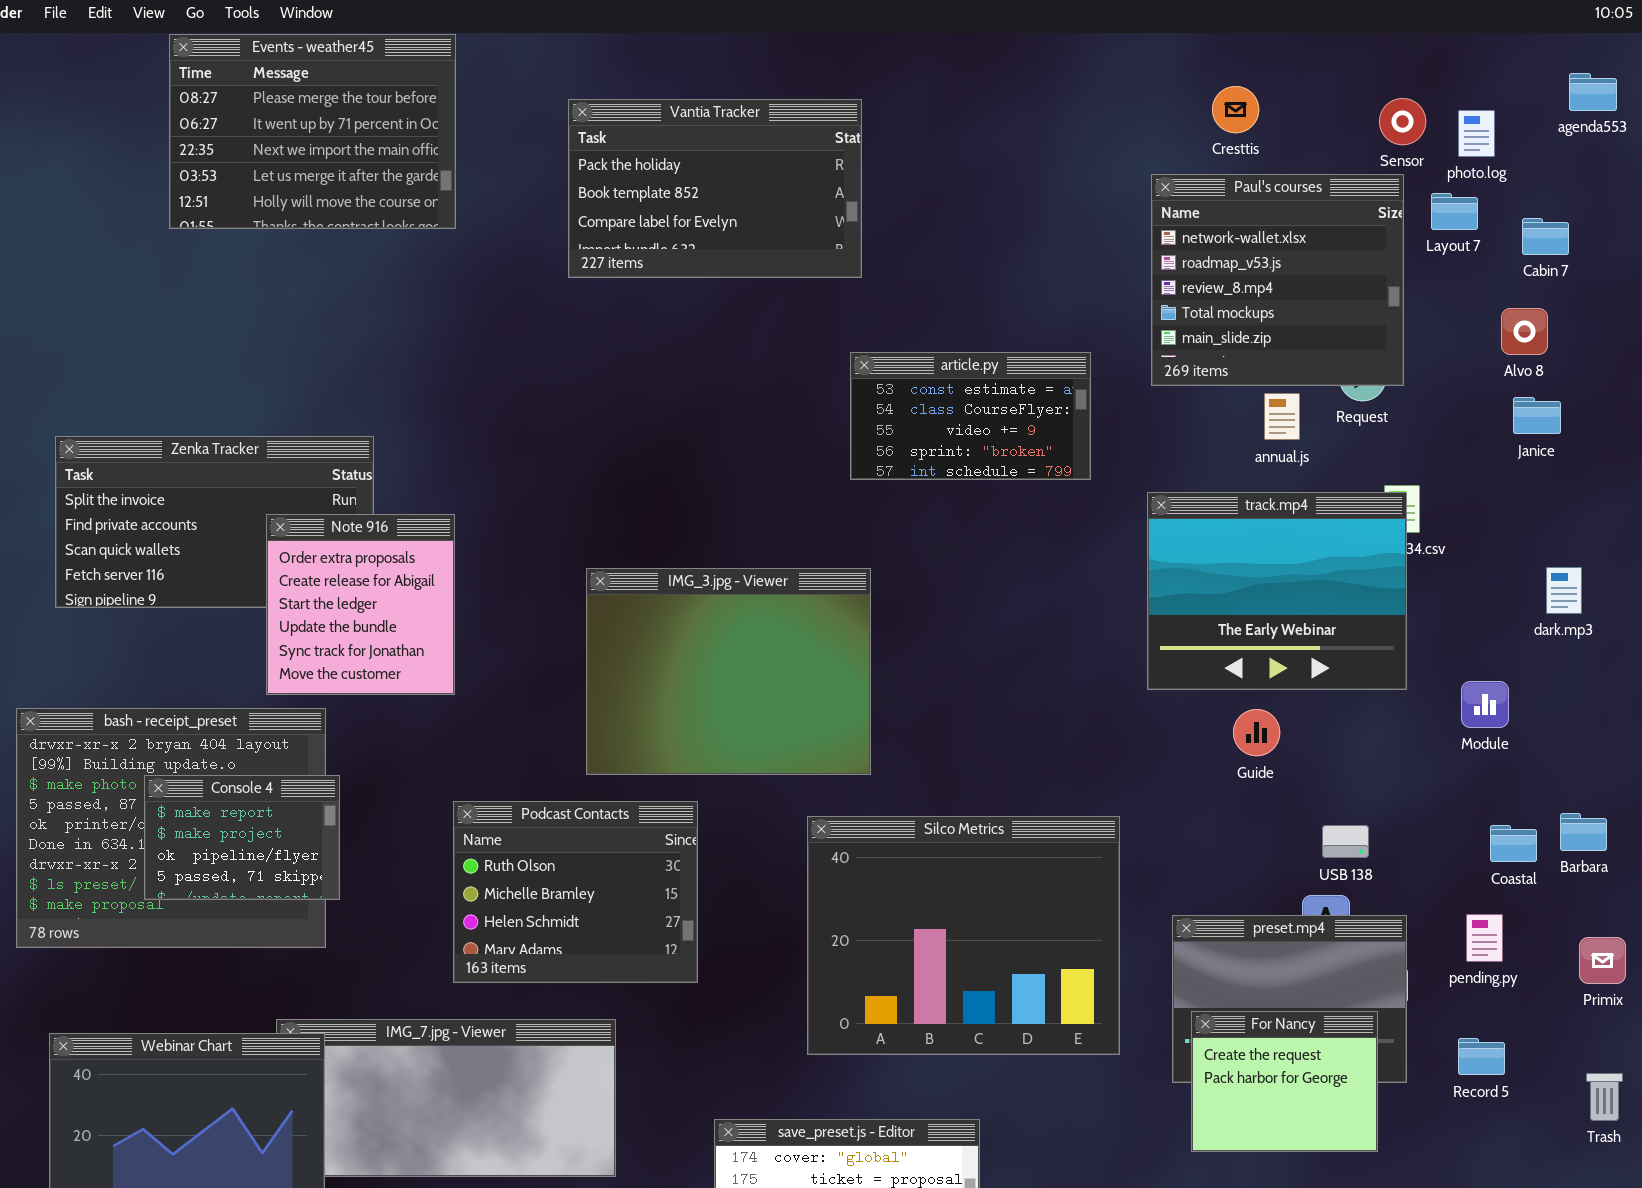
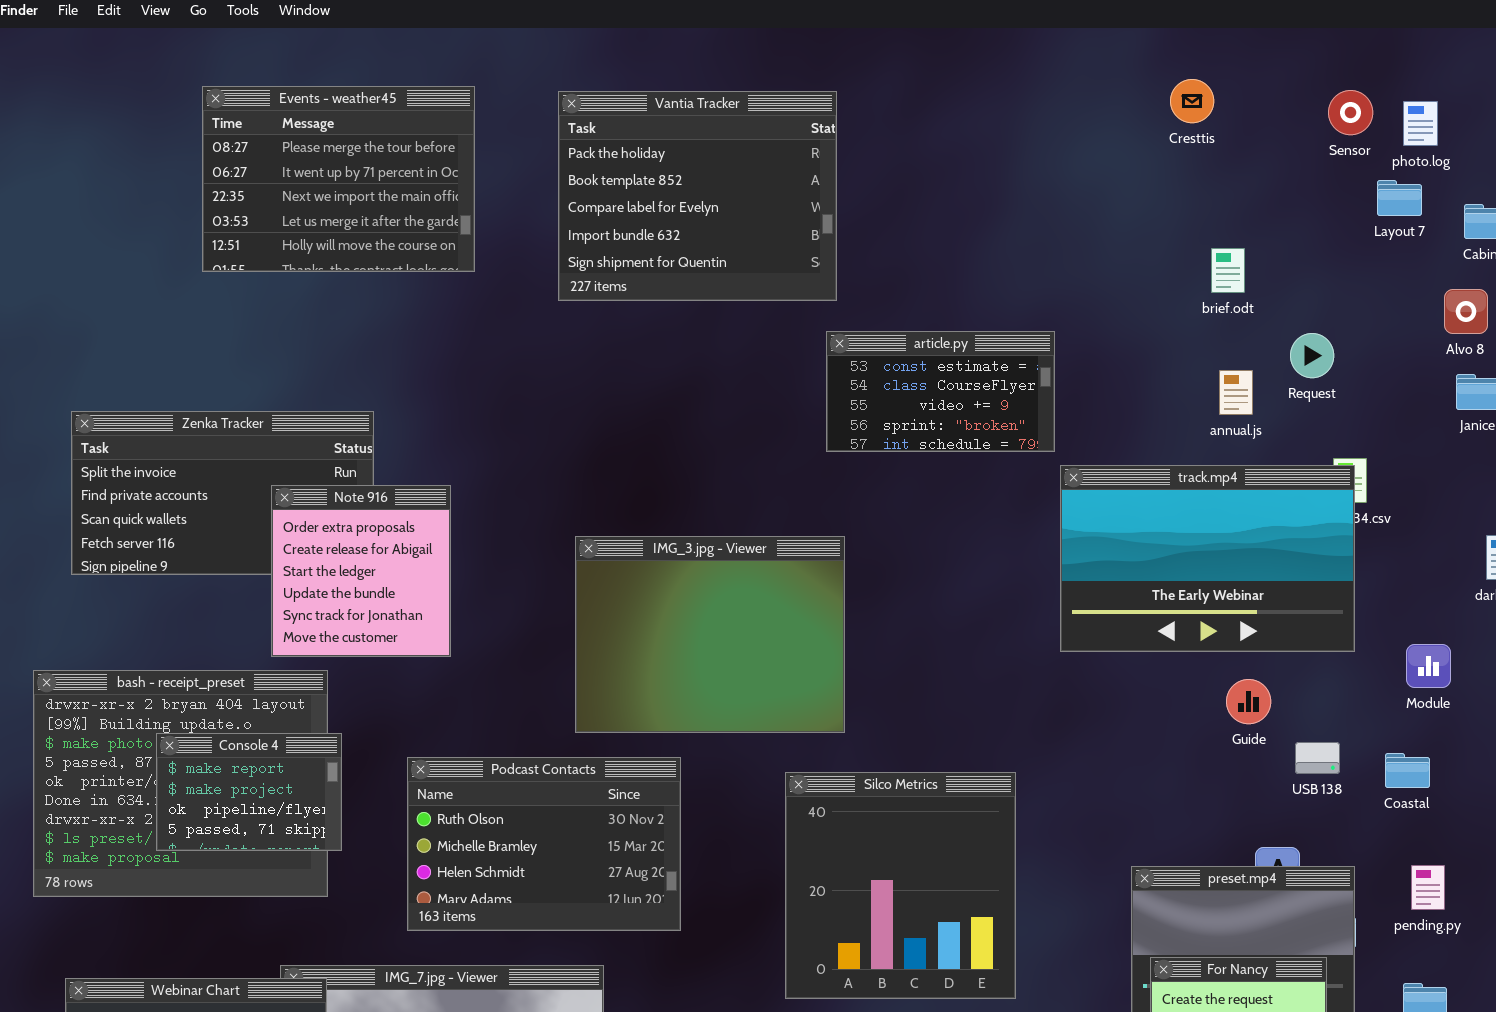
Events - weather45: [169,34,456,229] -> [202,86,475,272], moved
Vantia Tracker: [568,99,862,278] -> [558,91,837,301], resized
Paul's courses: [1151,174,1404,386] -> none, closed
track.mp4: [1147,492,1407,690] -> [1060,465,1355,652], resized
Guide: [1233,709,1280,756] -> [1226,679,1271,724], moved
Podcast Contacts: [453,801,698,983] -> [407,757,681,931], resized
Silco Metrics: [807,816,1120,1055] -> [785,772,1016,999], resized
USB 138: [1322,825,1369,858] -> [1295,742,1340,774], moved
Coastal: [1490,825,1537,862] -> [1385,753,1430,788], moved

